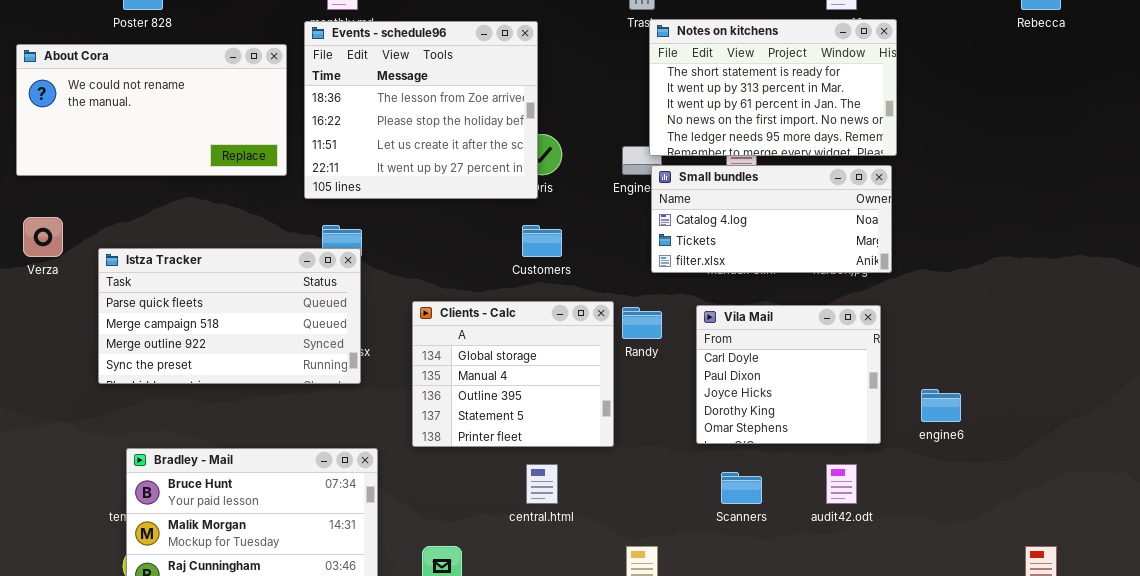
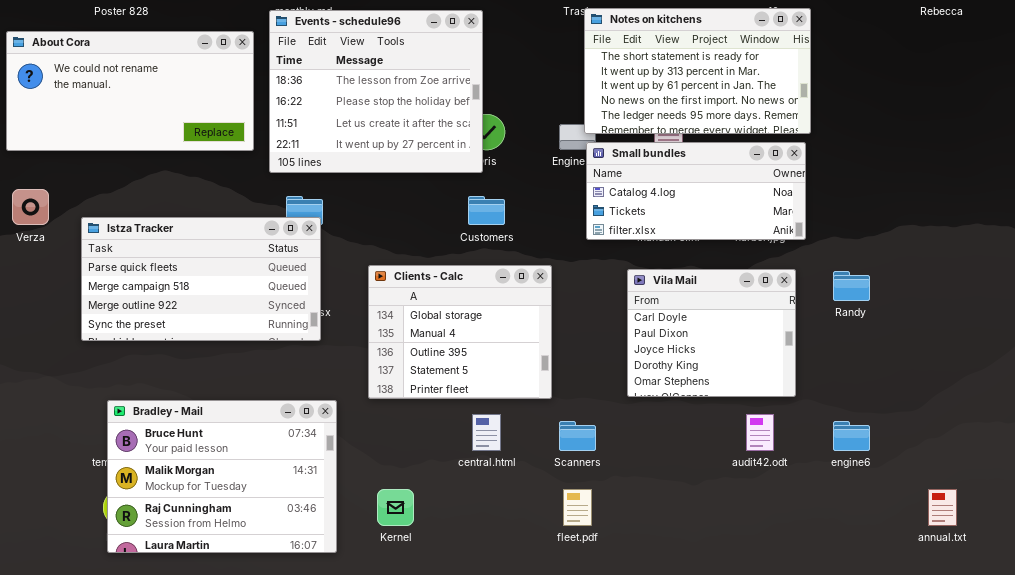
Randy: [622,307,662,339] -> [833,271,870,301], moved
engine6: [921,389,961,422] -> [833,421,870,451], moved
Scanners: [721,472,762,504] -> [559,421,596,451], moved

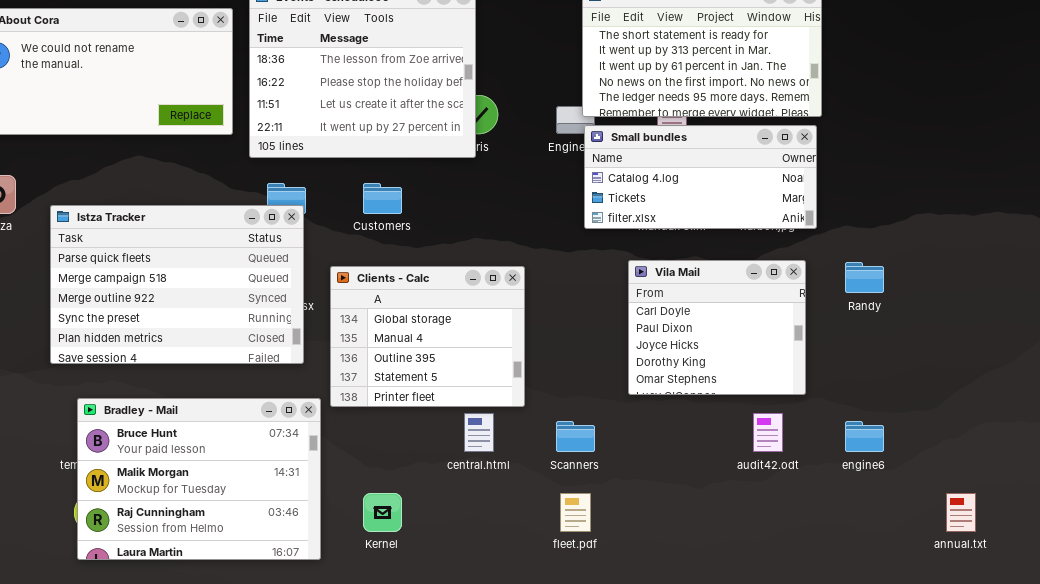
Customers: [468,196,505,225] -> [363,183,402,214], moved
Istza Tracker: [81,217,321,341] -> [50,205,304,364], resized
Clients - Calc: [368,265,552,399] -> [330,266,525,407], moved

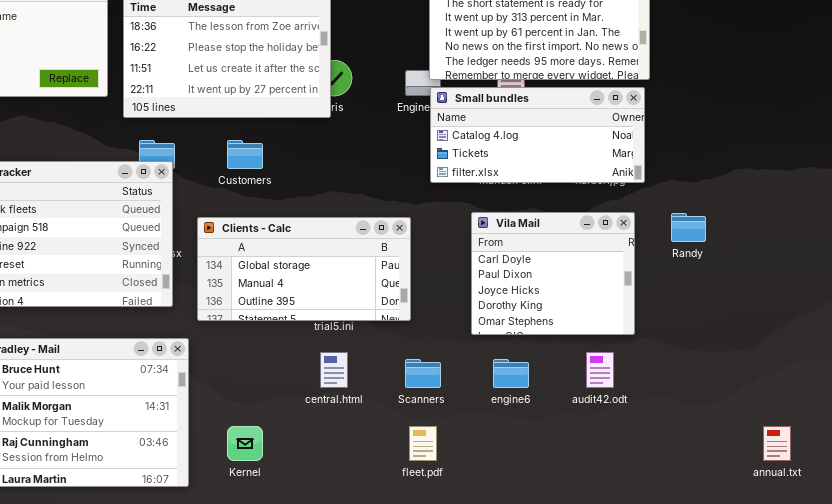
Clients - Calc: [330,266,525,407] -> [197,217,411,321], resized
engine6: [845,421,884,452] -> [493,359,529,388], moved

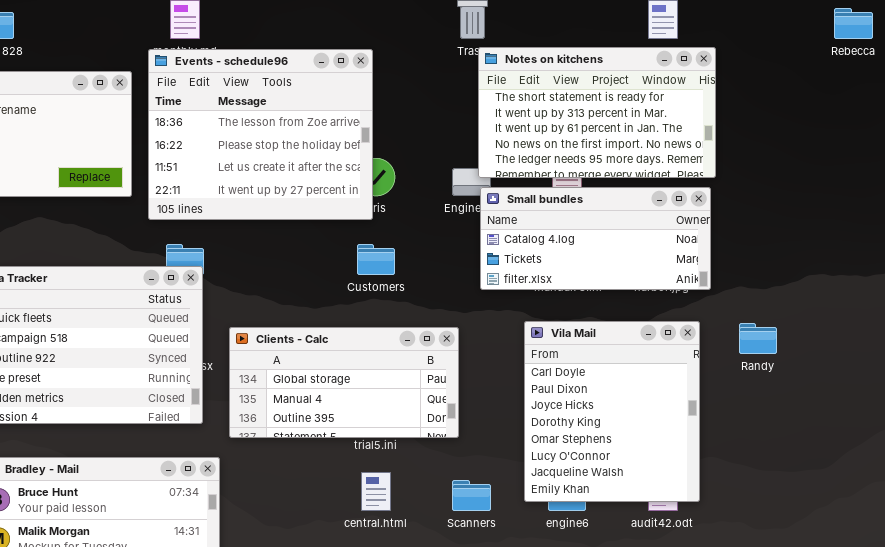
Customers: [227,140,263,169] -> [357,244,395,275], moved
Vila Mail: [471,212,635,335] -> [524,321,700,502], resized

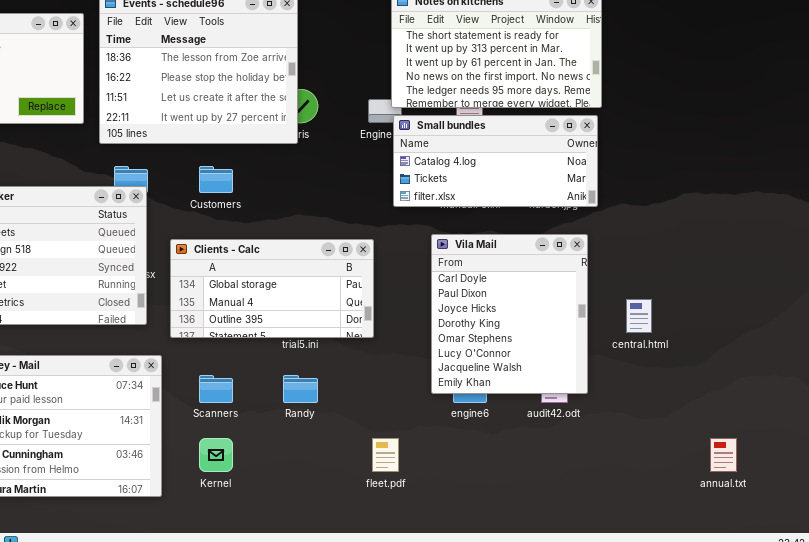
Customers: [357,244,395,275] -> [199,166,233,193], moved
Randy: [739,323,777,354] -> [283,375,318,403], moved
central.html: [361,472,391,511] -> [626,299,652,333], moved
Scanners: [452,480,491,511] -> [199,375,233,403], moved

